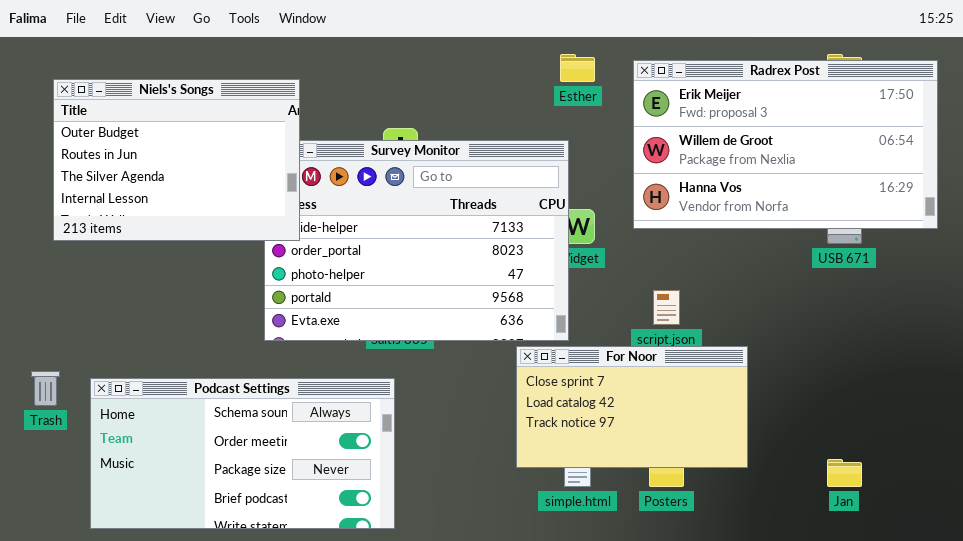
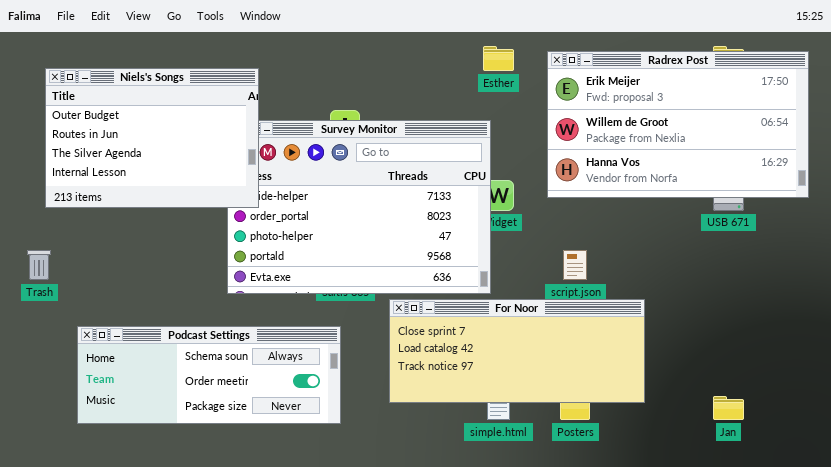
For Noor: [516,346,748,468] -> [389,299,645,403], resized
Trash: [31,371,60,406] -> [27,250,51,280], moved
Podcast Settings: [90,378,395,529] -> [77,326,341,424], resized

